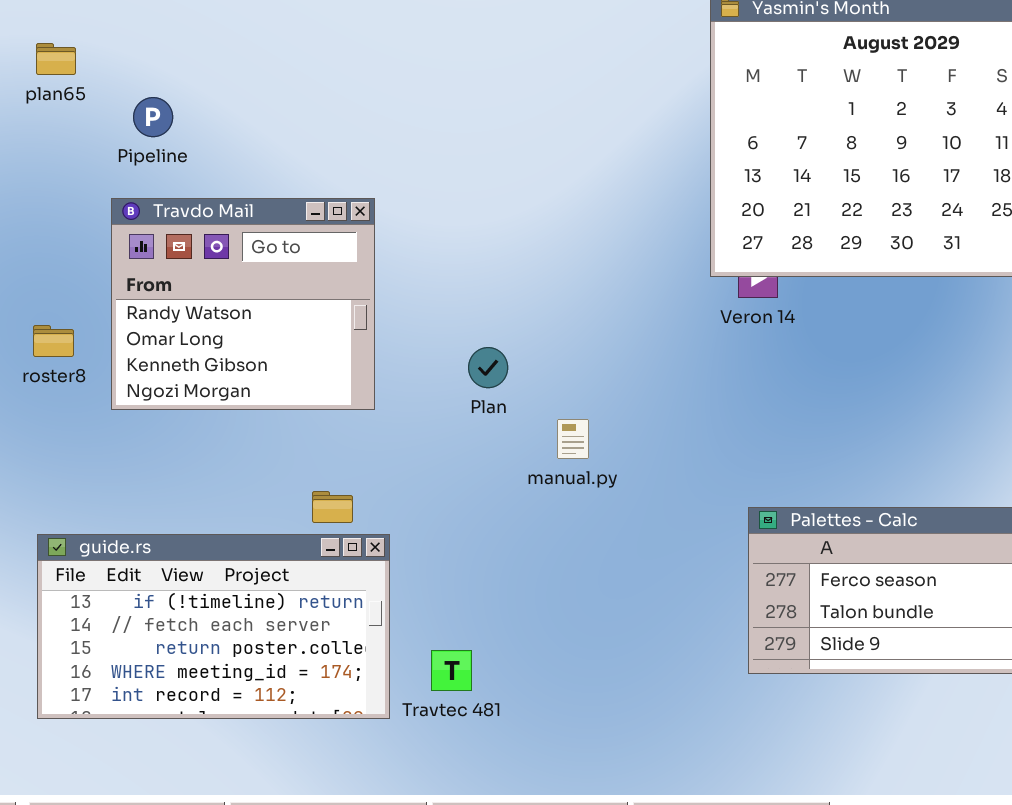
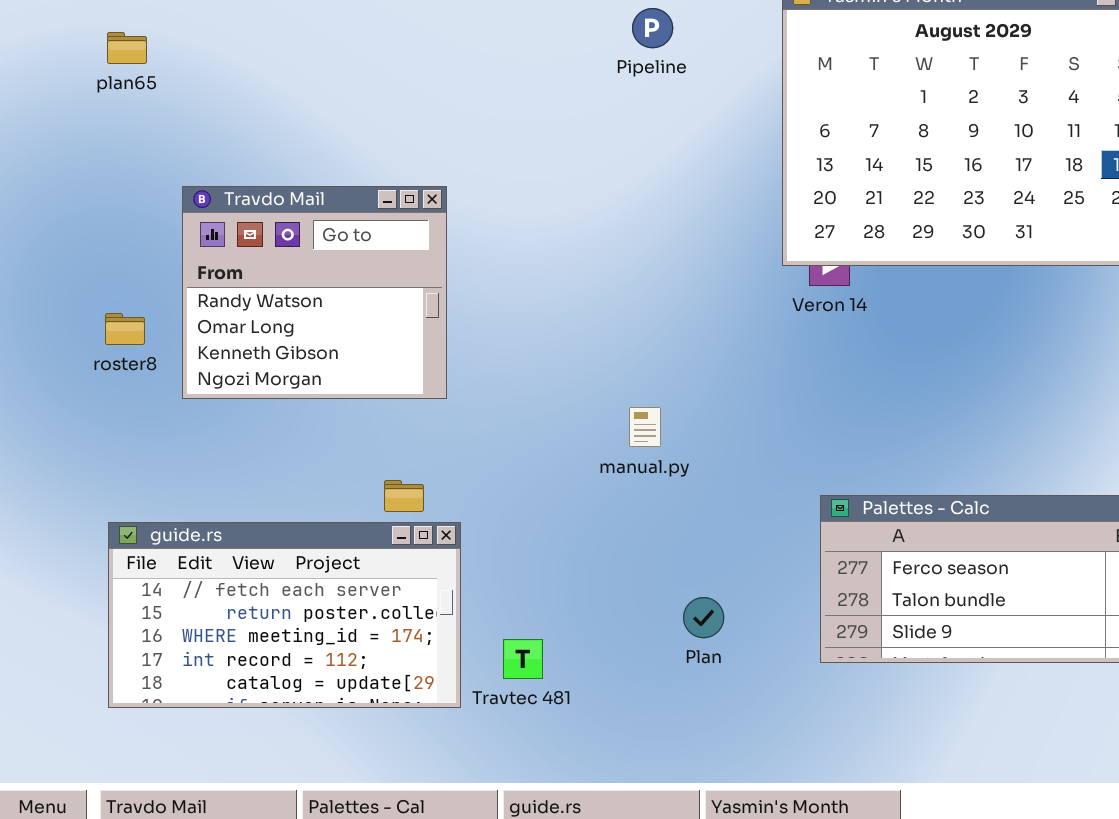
Pipeline: [133,97,173,137] -> [632,8,673,48], moved
Plan: [468,347,508,388] -> [683,597,724,638], moved
guide.rs: [37,534,390,719] -> [108,522,461,708], scrolled down 1 row

